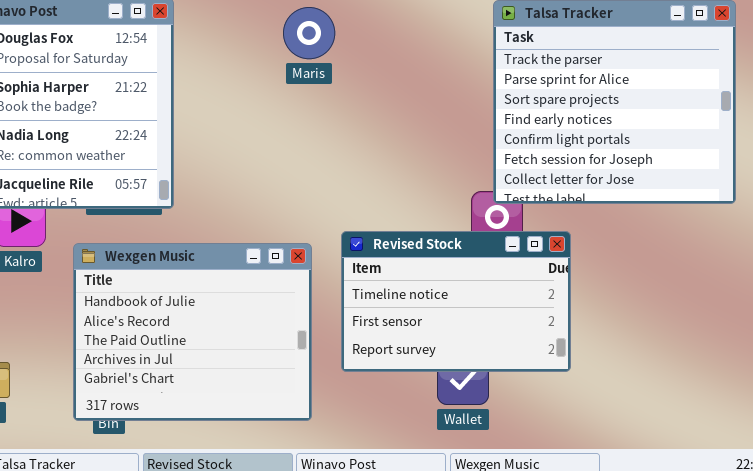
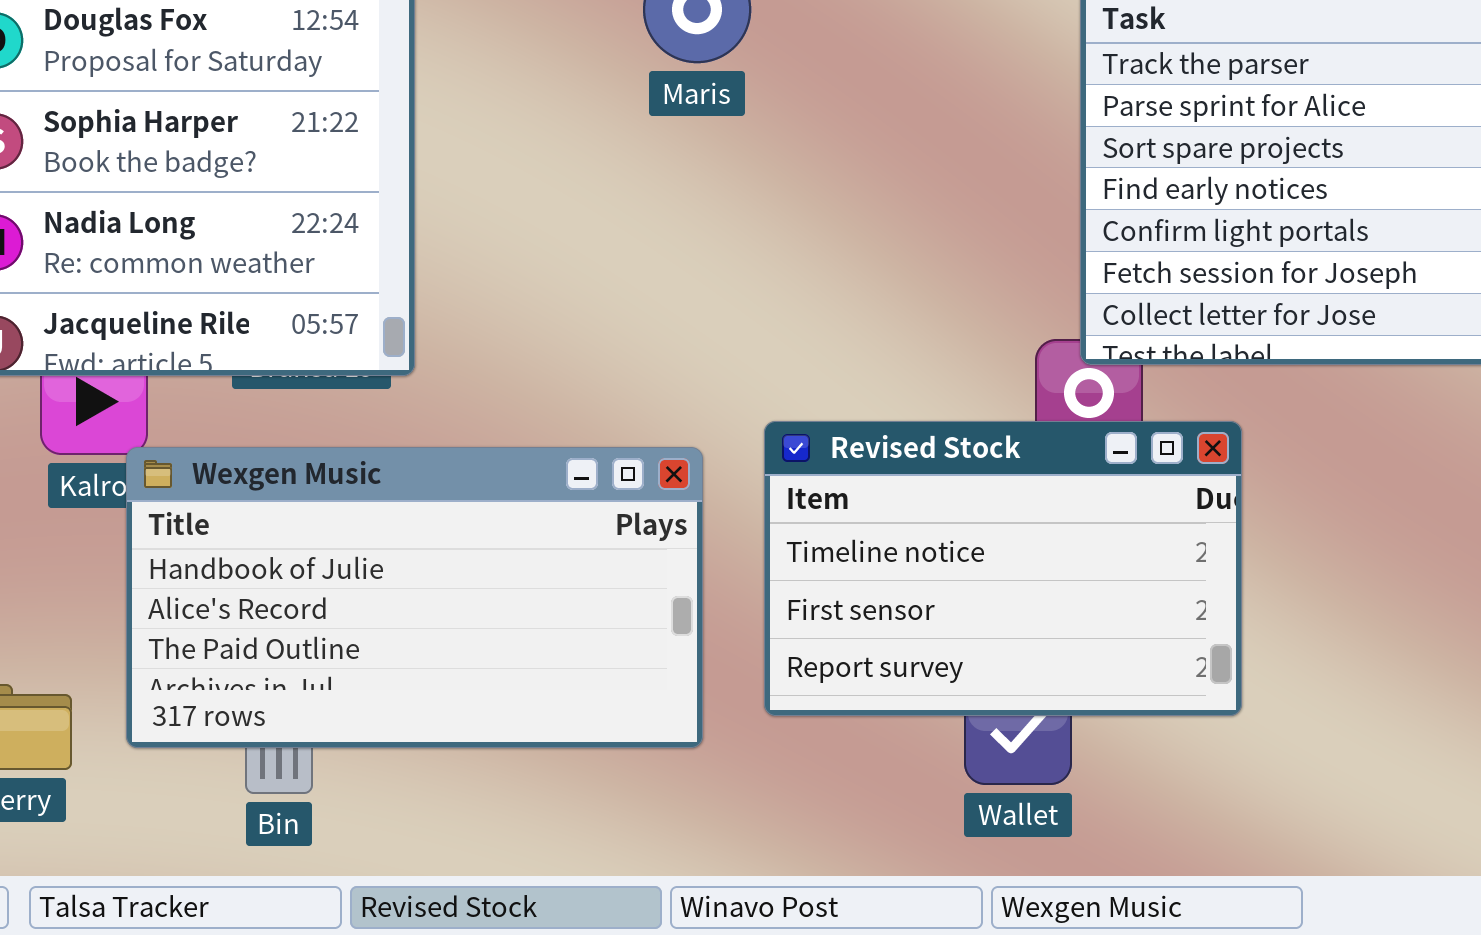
Wexgen Music: [73,243,312,421] -> [126,447,703,748], resized

